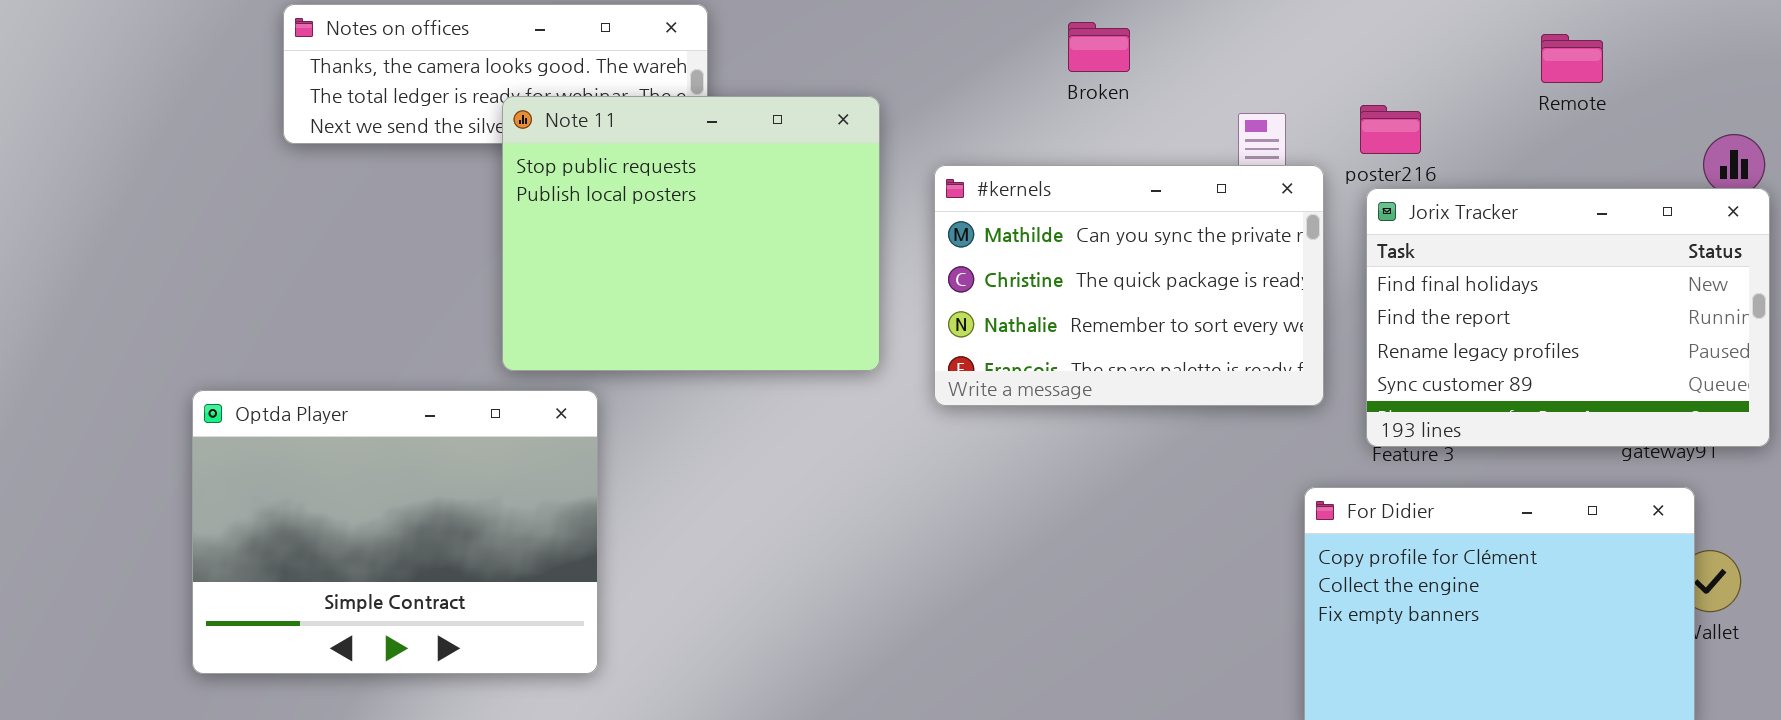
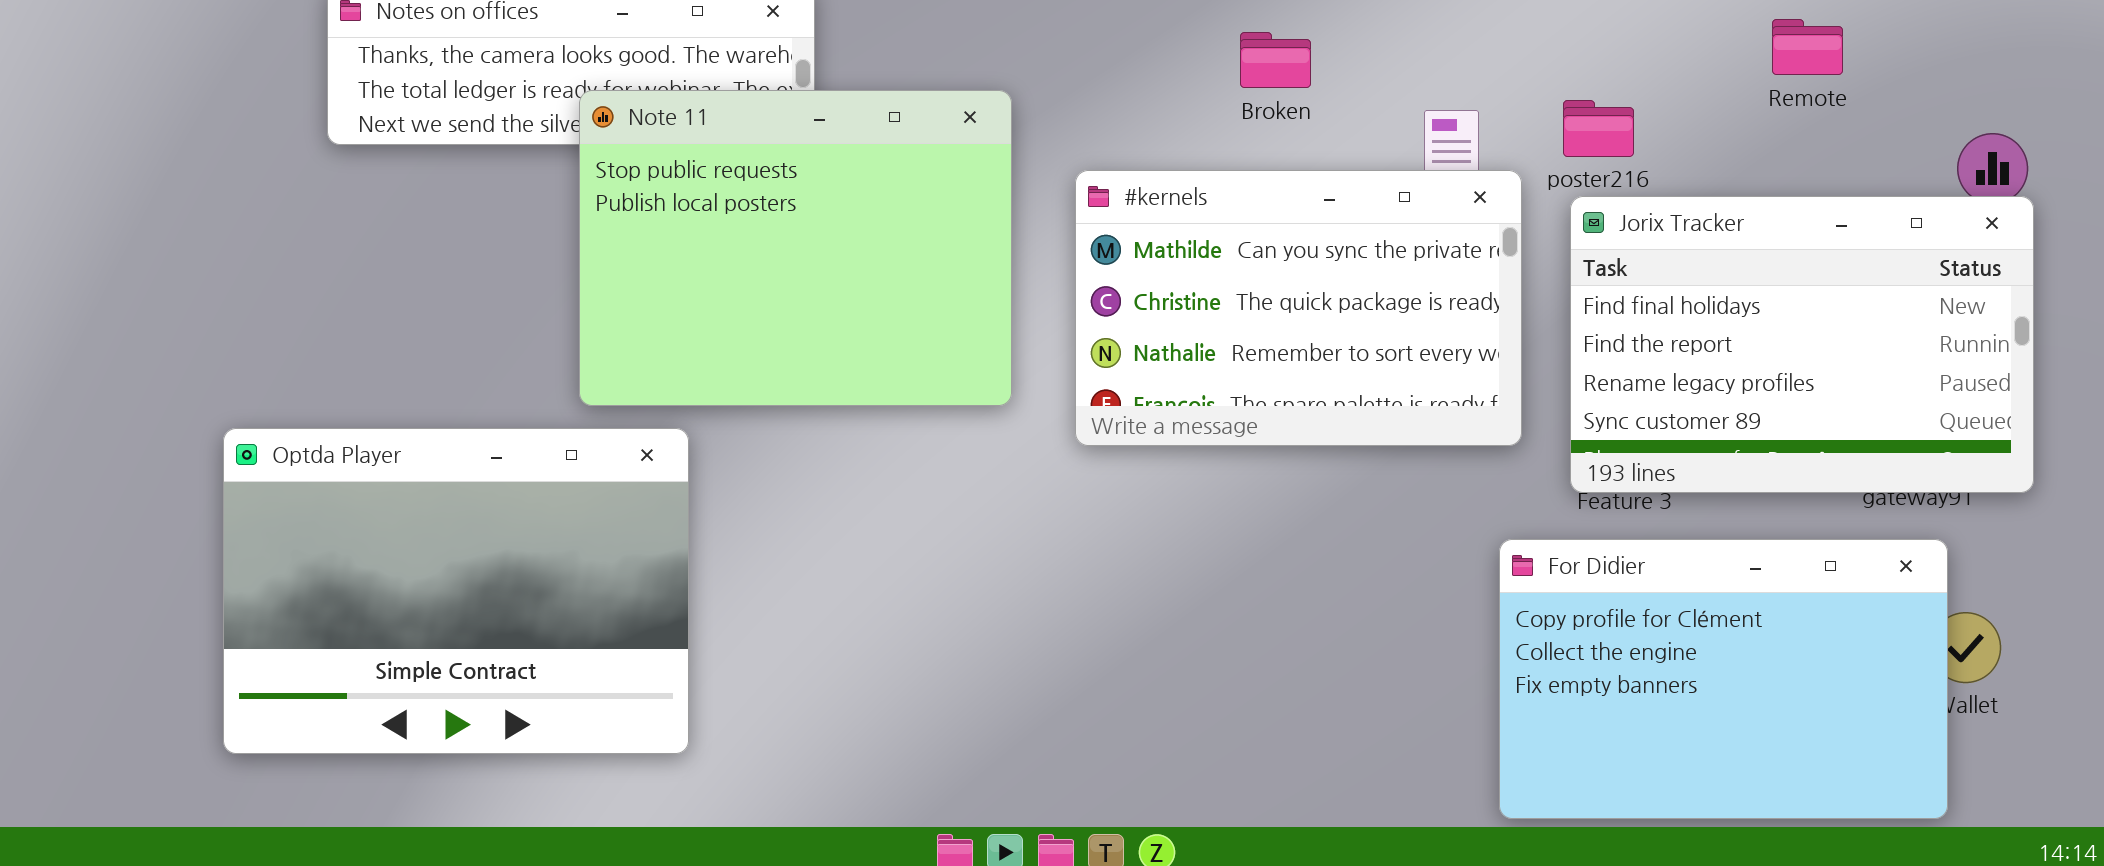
Broken: [1068,22,1130,72] -> [1240,32,1311,88], moved

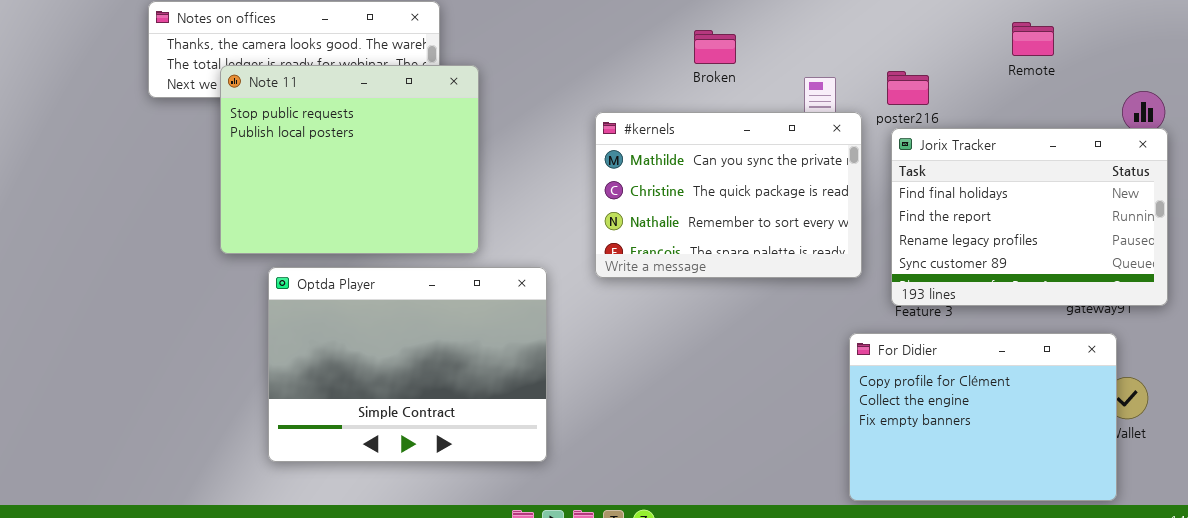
Note 11: [579,90,1012,406] -> [220,65,479,254], moved
Optda Player: [223,428,689,754] -> [268,267,547,462], moved

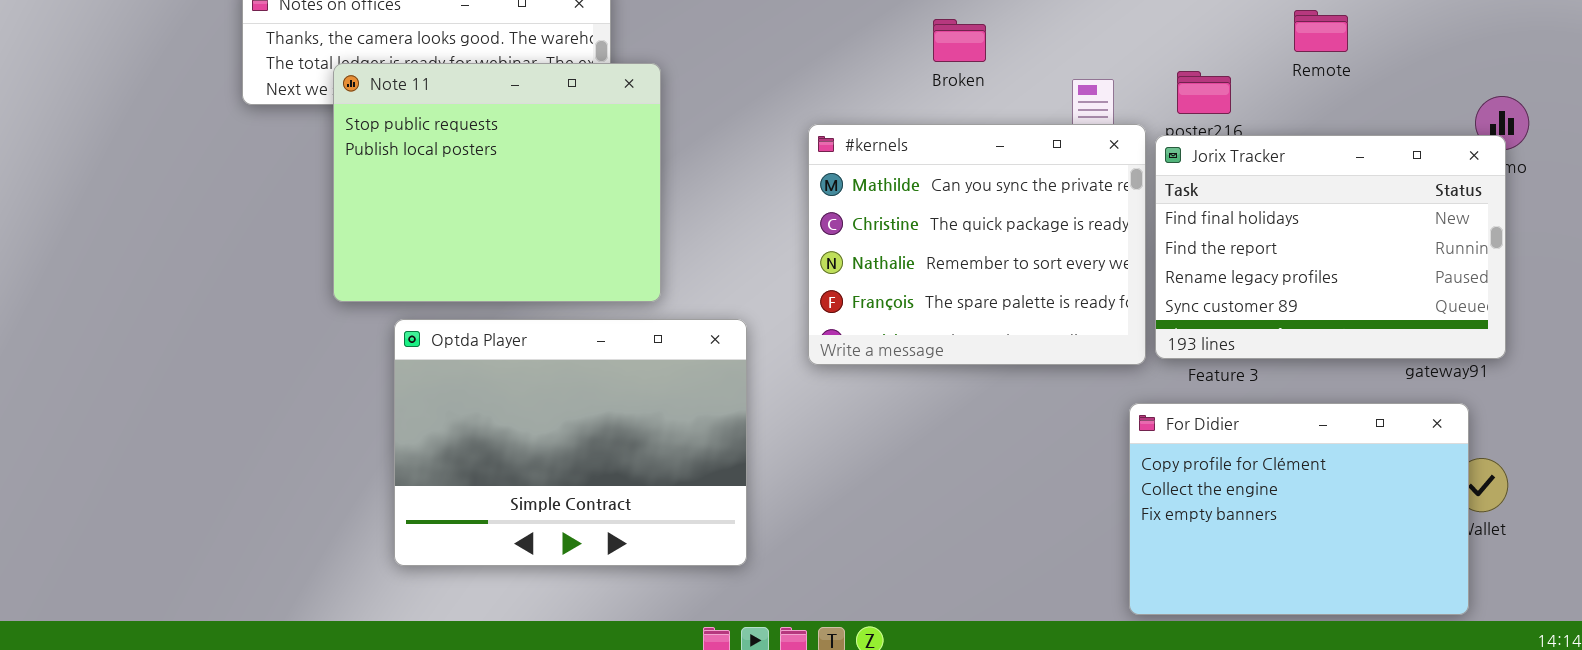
Remote: [1012,22,1054,56] -> [1294,10,1348,52], moved
#kernels: [595,112,862,278] -> [808,124,1146,365], resized
Jorix Tracker: [891,128,1168,306] -> [1155,135,1506,359], moved

